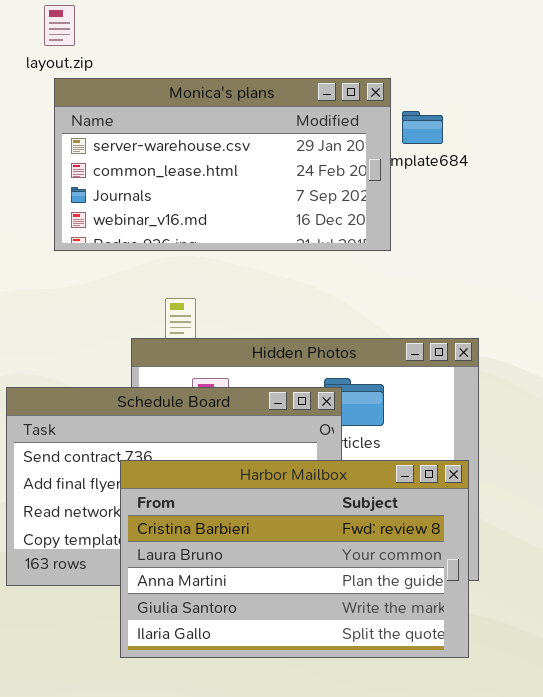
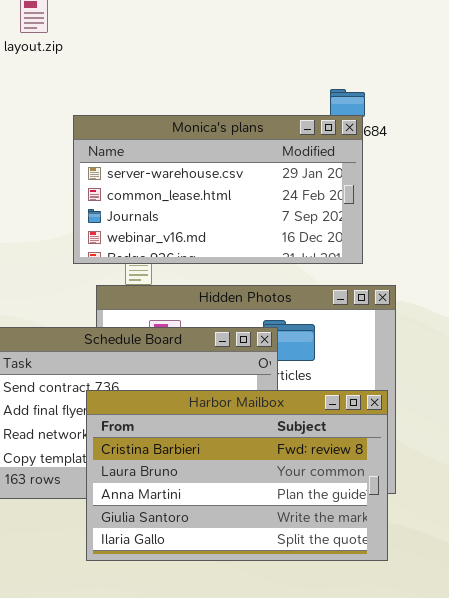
Monica's plans: [54,78,391,251] -> [73,115,363,264], moved

